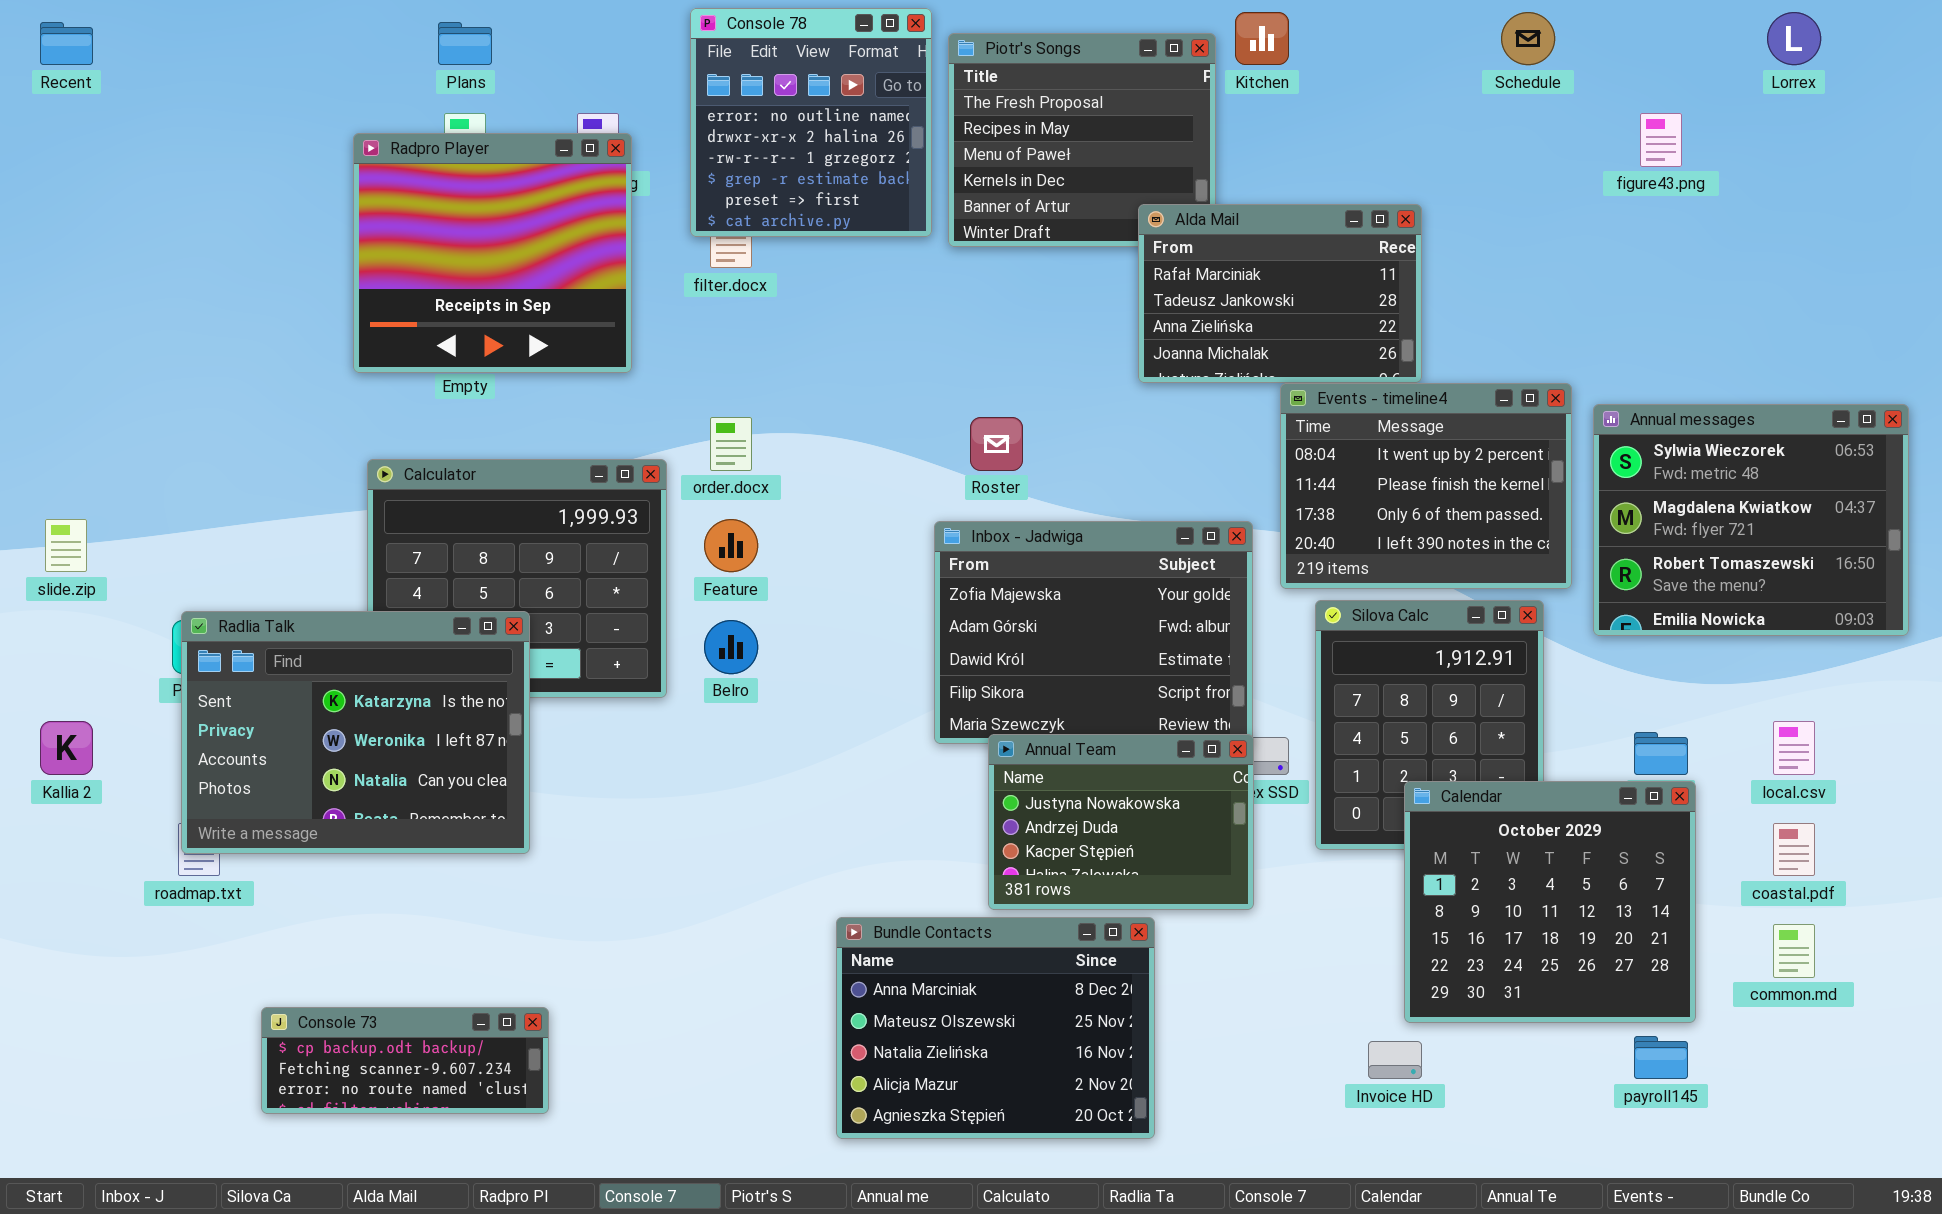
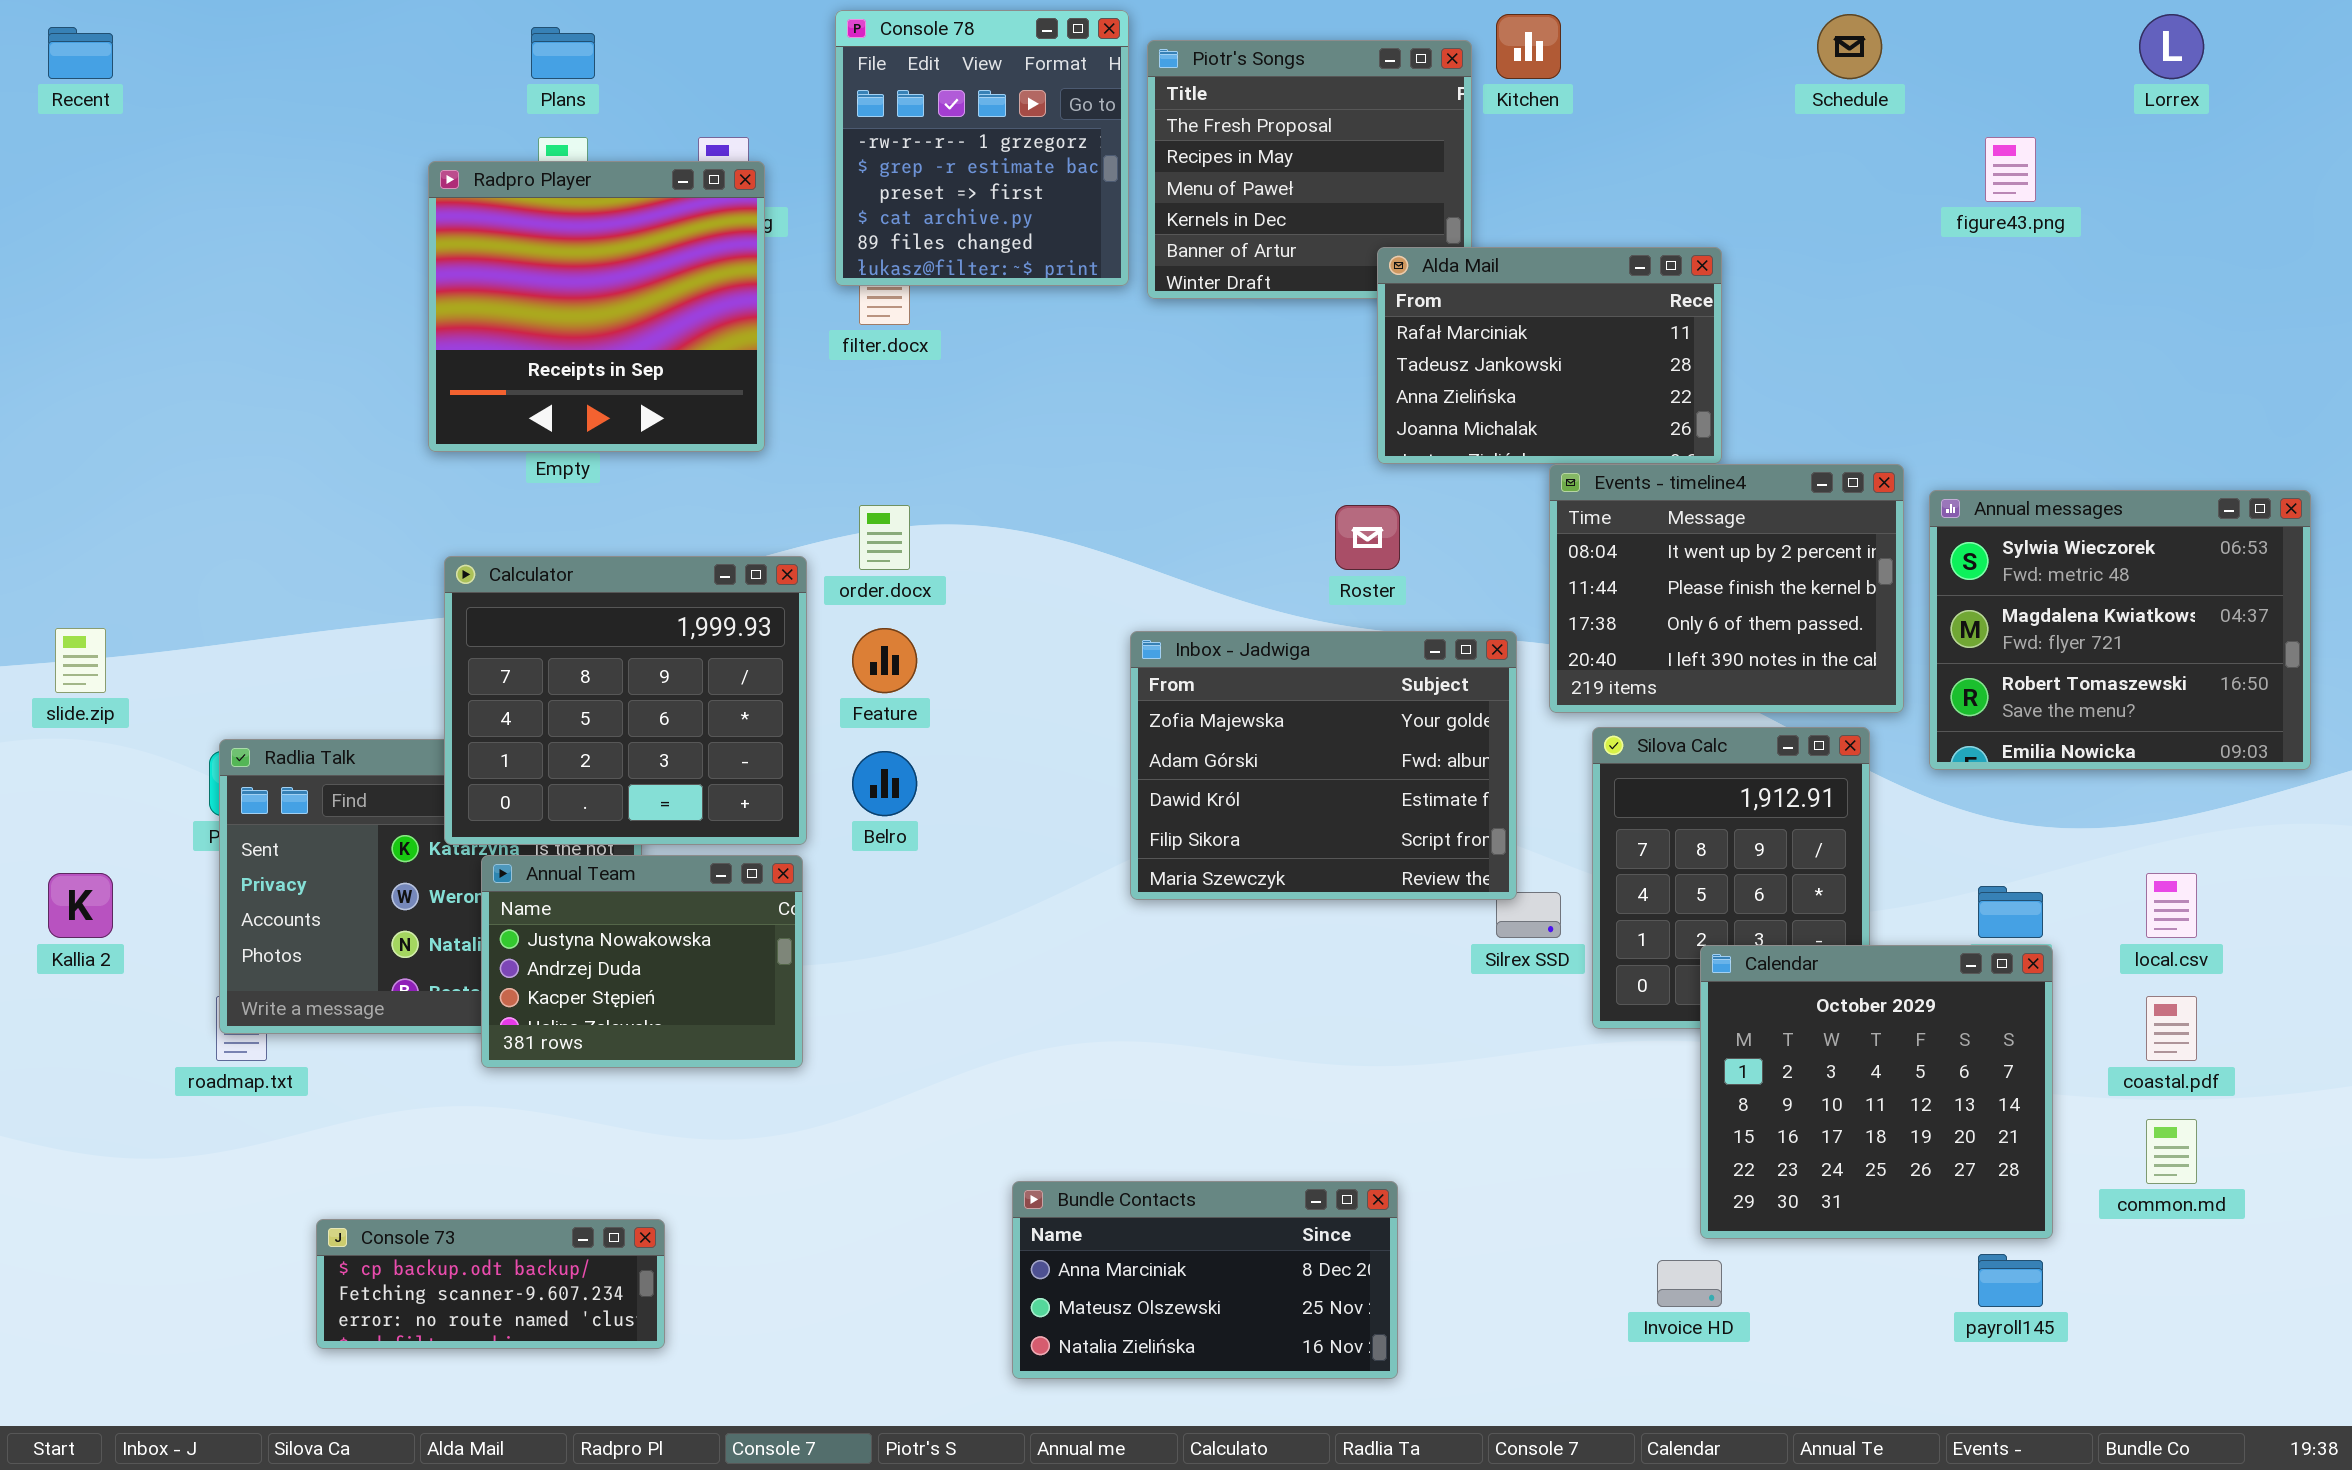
Console 78: [690,8,932,237] -> [835,10,1129,286], scrolled down 2 rows
Roster: [970,417,1023,471] -> [1335,505,1400,570], moved
Calculator: [367,459,667,698] -> [444,556,807,845], raised
Annual Team: [988,734,1254,910] -> [481,855,803,1068], moved
Bundle Contacts: [836,917,1155,1139] -> [1012,1181,1398,1379], resized

